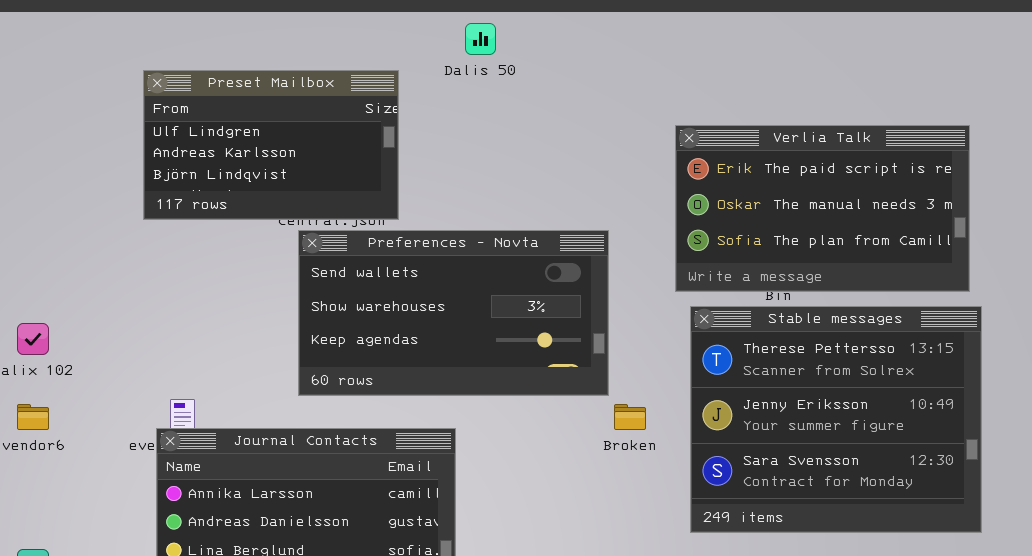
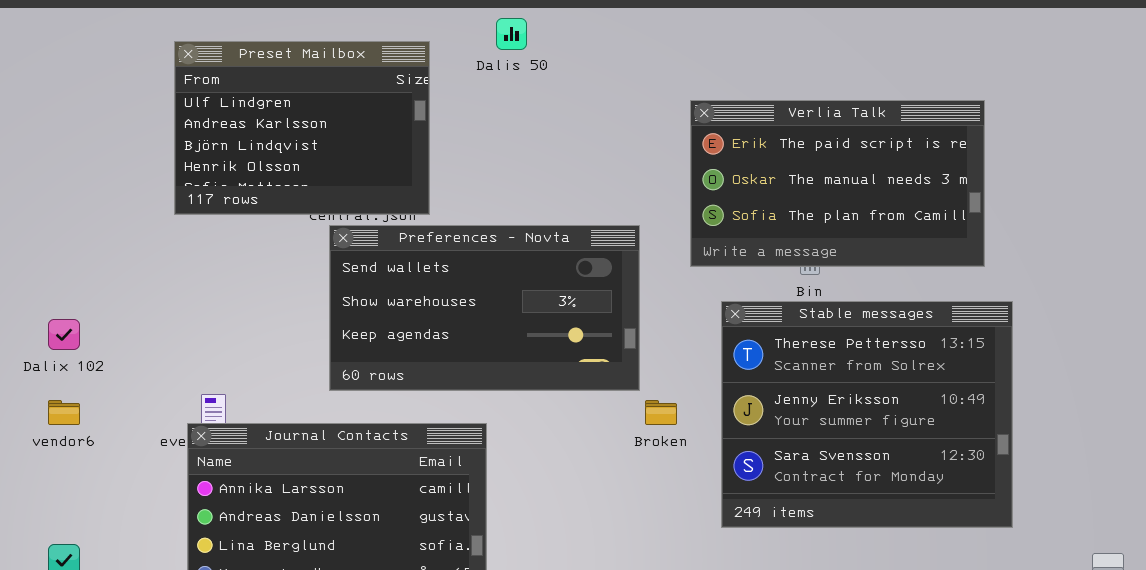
Preset Mailbox: [143,70,399,220] -> [174,41,430,215], resized
Verlia Talk: [675,125,970,292] -> [690,100,985,267], moved

